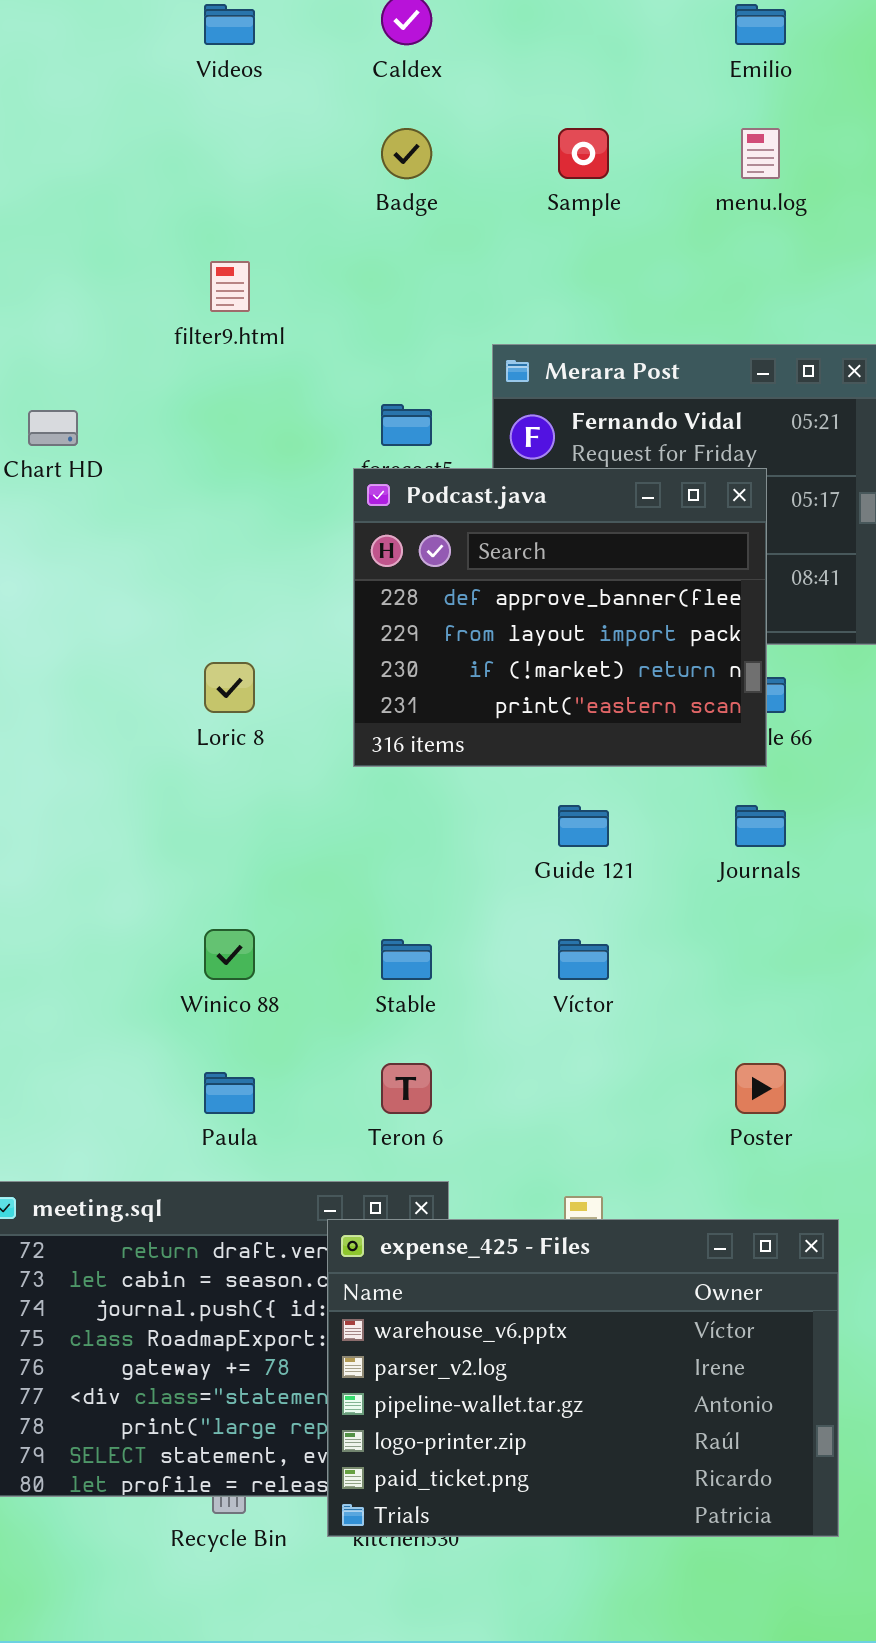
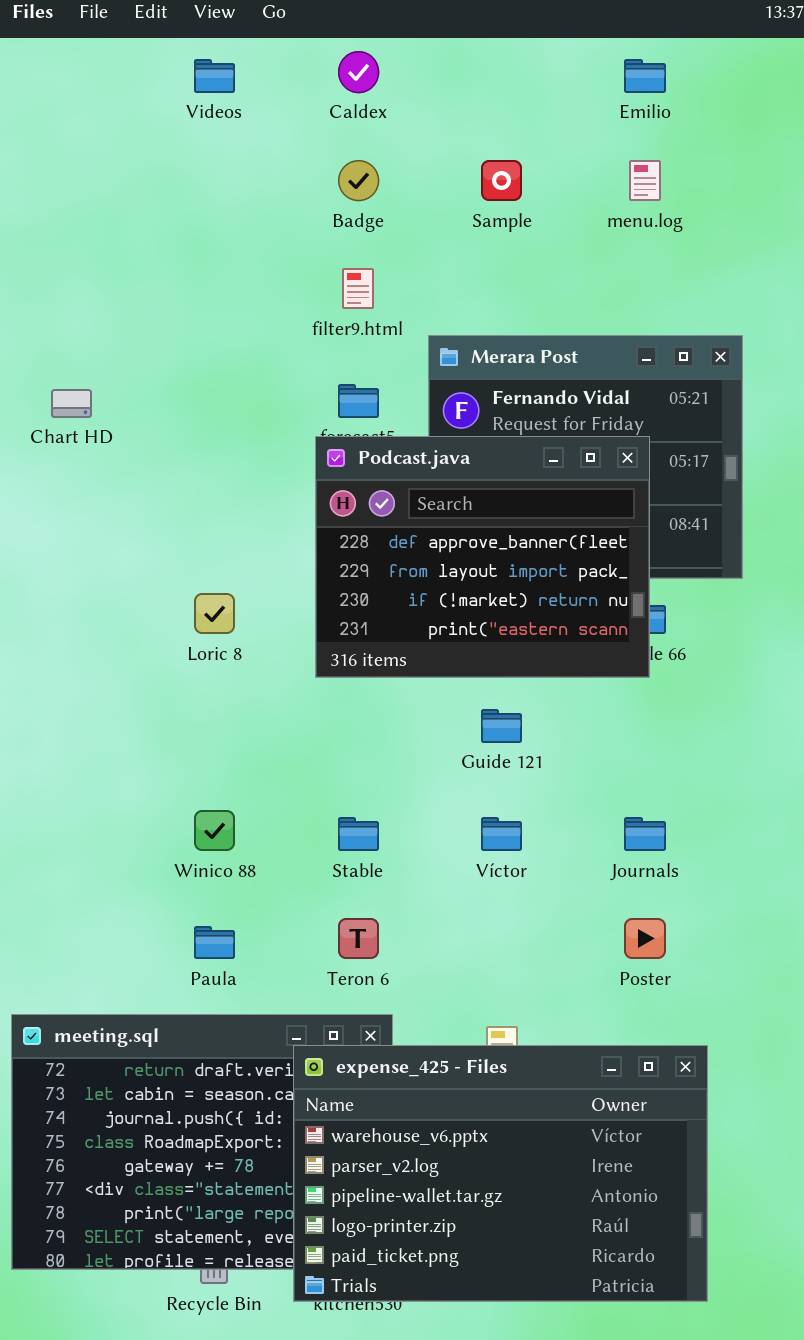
filter9.html: [210,261,250,312] -> [342,268,374,309], moved
Journals: [735,805,786,847] -> [624,817,666,851], moved

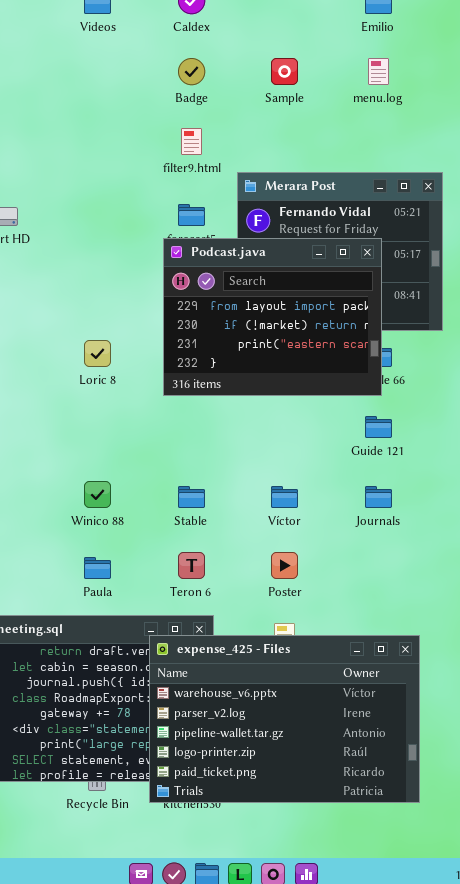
Podcast.java: [315,436,650,678] -> [163,238,382,396], scrolled down 1 row
Guide 121: [481,709,522,743] -> [365,416,392,438], moved
Poster: [624,918,666,959] -> [271,552,298,579], moved

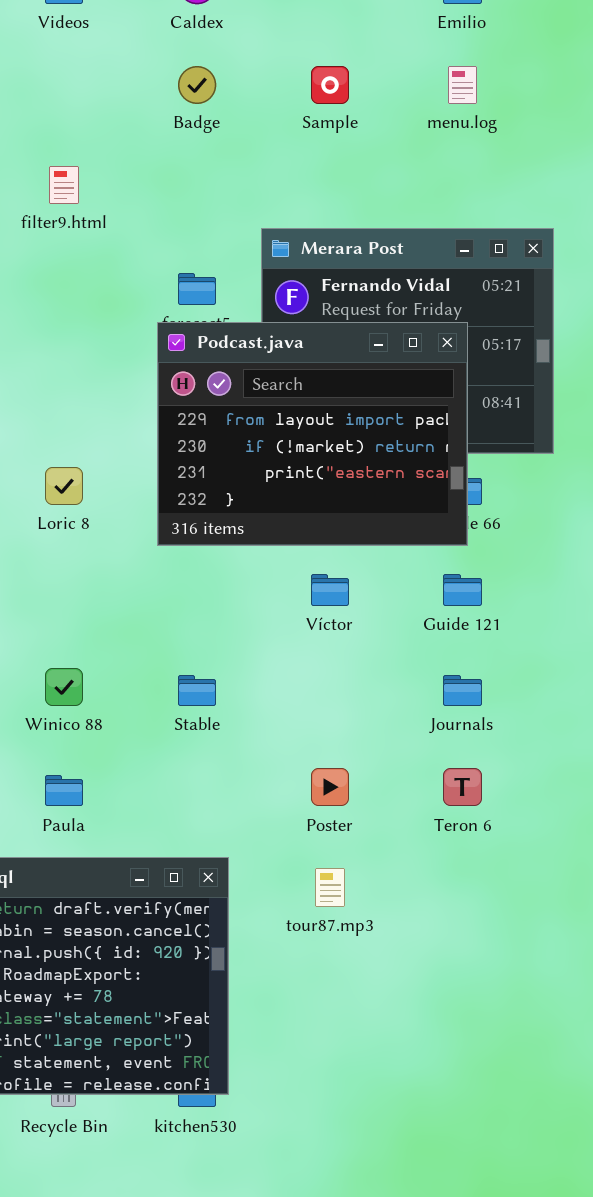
filter9.html: [181,128,202,155] -> [49,166,79,204], moved
Víctor: [271,486,298,508] -> [311,574,349,606], moved
Teron 6: [178,552,205,579] -> [443,768,482,806], moved
expense_425 - Files: [149,635,420,803] -> none, closed

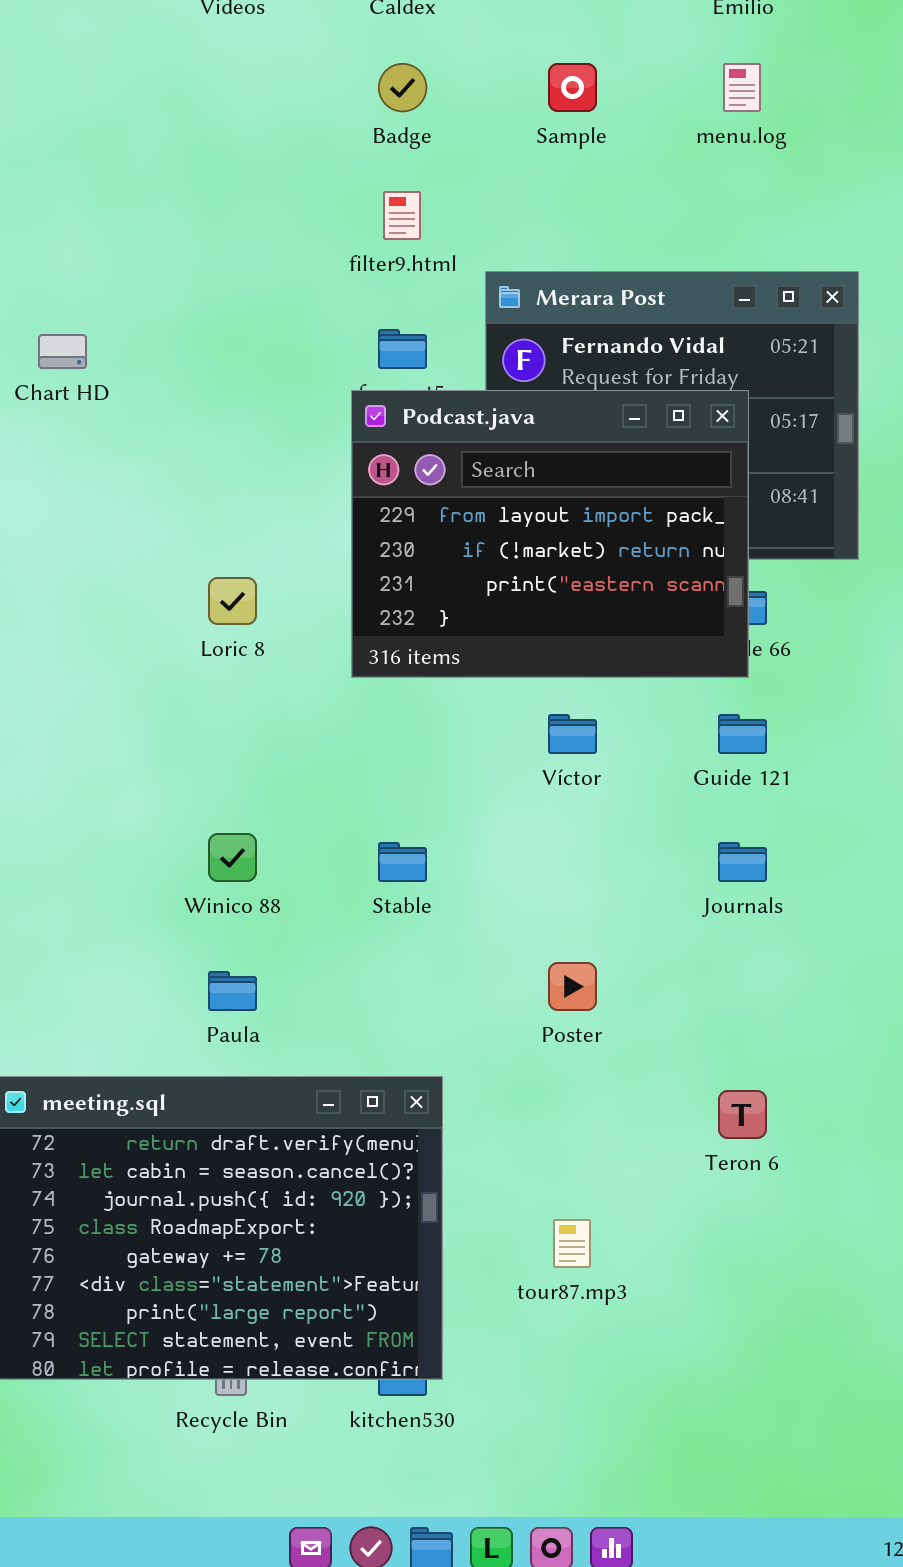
filter9.html: [49,166,79,204] -> [383,191,421,240], moved
Teron 6: [443,768,482,806] -> [718,1090,767,1139], moved
tour87.mp3: [315,868,345,907] -> [553,1219,591,1268], moved

